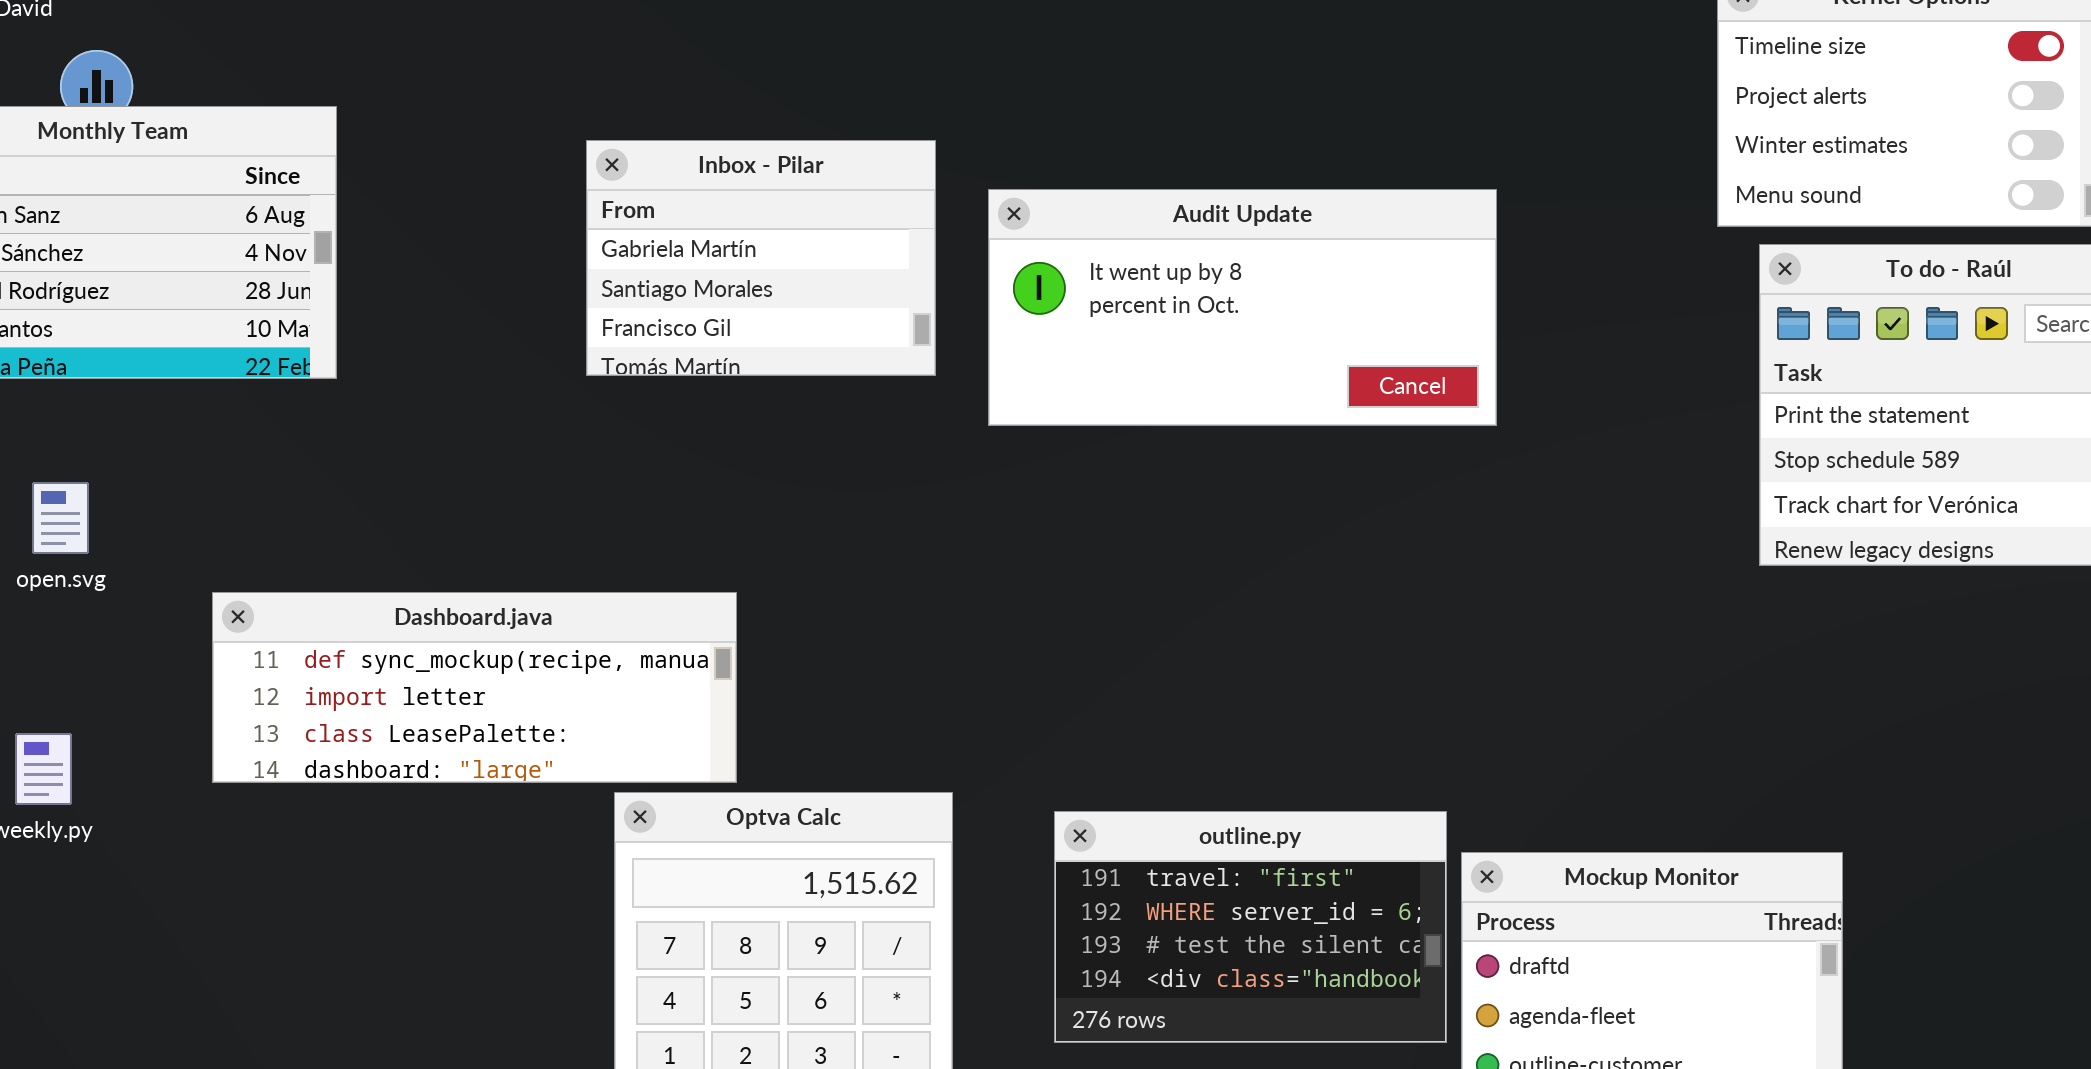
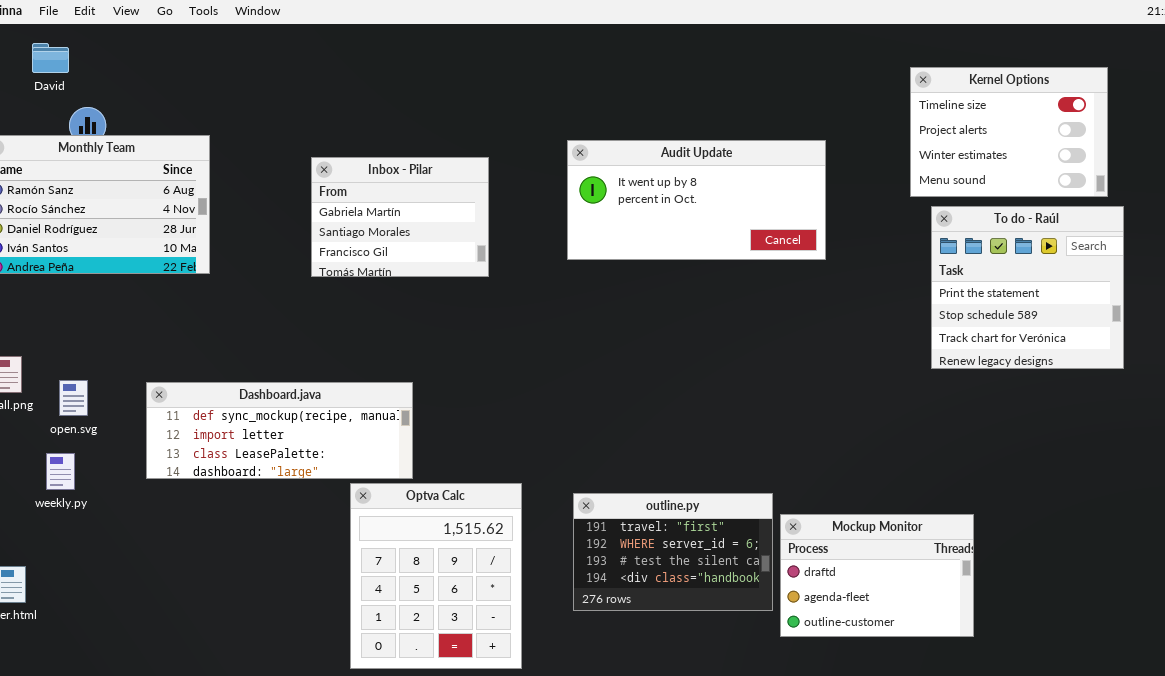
Inbox - Pilar: [586,140,936,376] -> [311,157,489,277], moved
Audit Update: [988,189,1497,426] -> [567,140,826,260], moved
open.svg: [32,482,89,554] -> [59,380,88,416], moved

